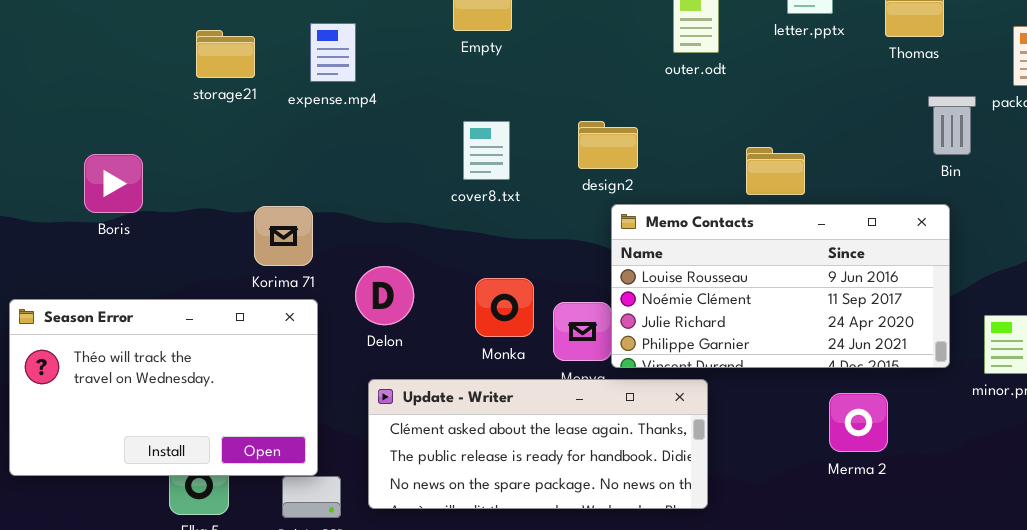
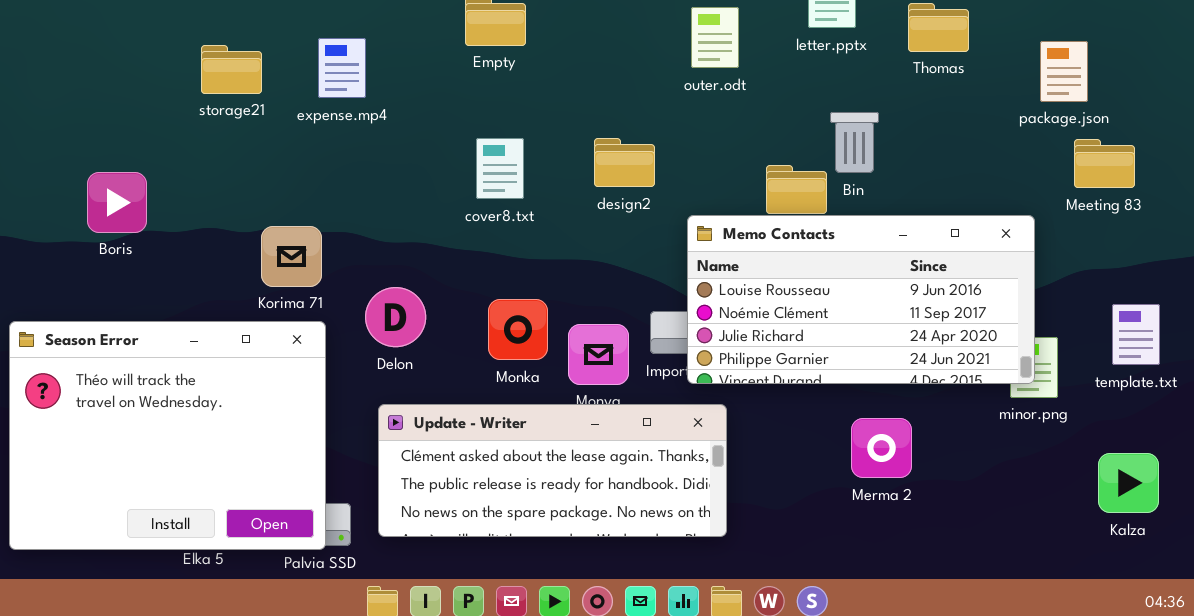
Bin: [928,96,976,155] -> [830,112,879,173], moved
Memo Contacts: [611,204,950,368] -> [687,215,1035,384], moved
Season Error: [9,299,318,476] -> [9,321,326,550], resized

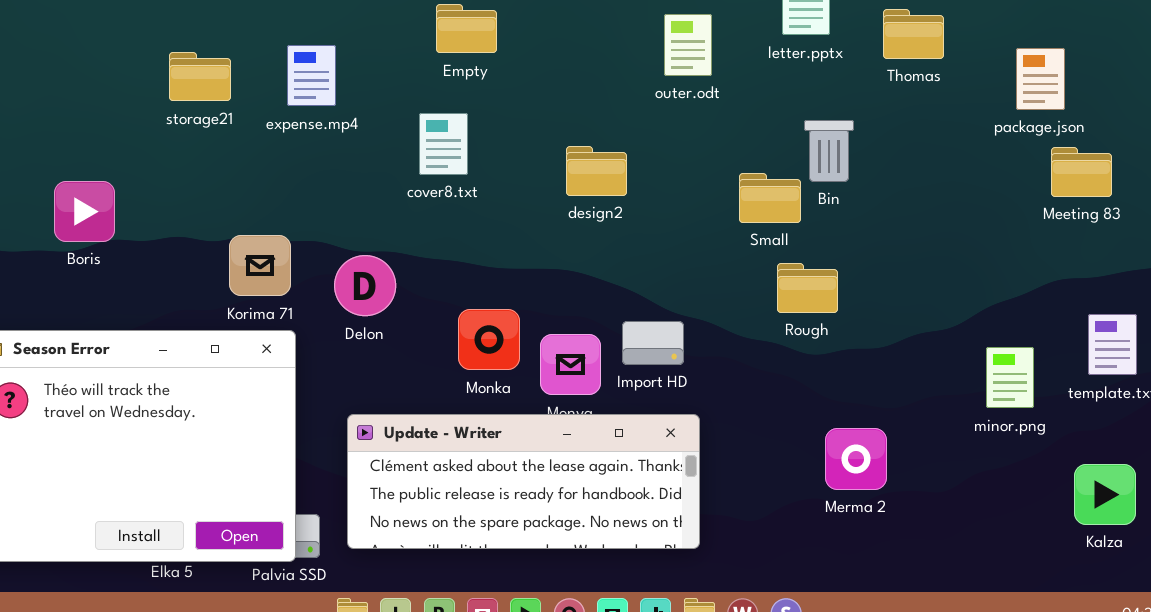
cover8.txt: [476,138,524,199] -> [419,113,468,175], moved
Memo Contacts: [687,215,1035,384] -> none, closed
Delon: [365,287,426,347] -> [334,255,396,316], moved

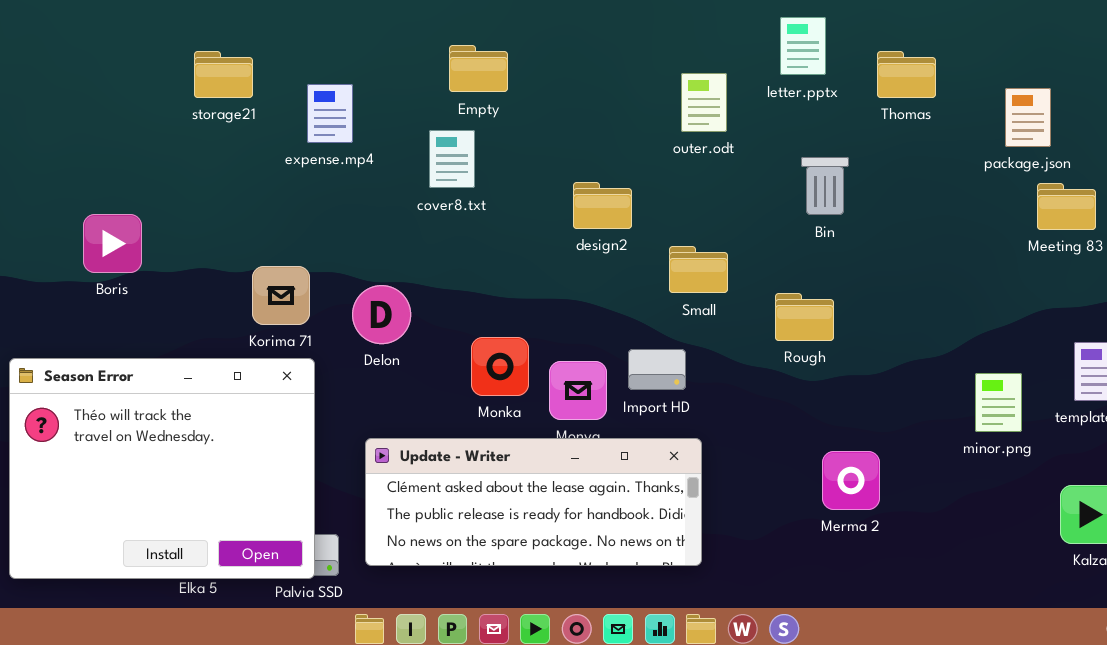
outer.odt: [664,14,712,76] -> [681,73,727,132], moved
storage21: [169,52,231,101] -> [194,51,253,98], moved
cover8.txt: [419,113,468,175] -> [429,130,475,188], moved
Small: [739,173,801,223] -> [669,246,728,293], moved

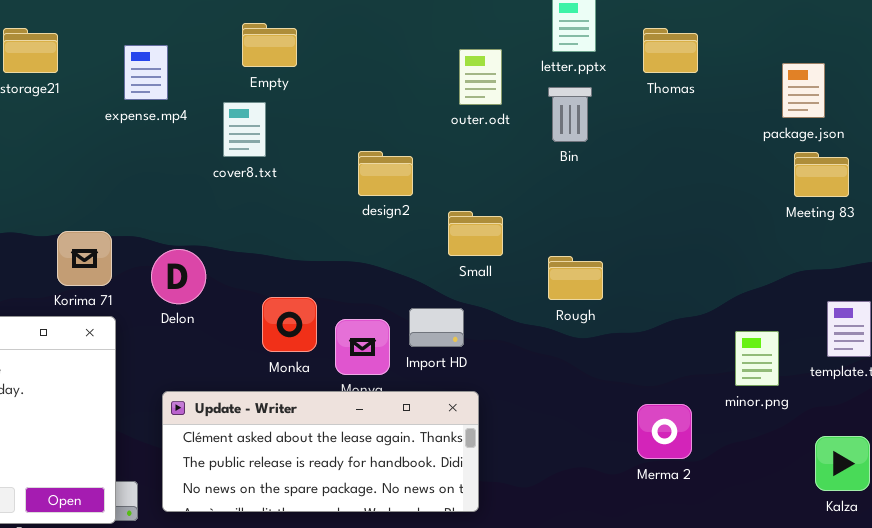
expense.mp4: [307,84,353,143] -> [124,45,168,100], moved
package.json: [1005,88,1051,147] -> [782,63,825,118], moved
Bin: [801,157,849,215] -> [548,87,592,142], moved
Merma 2: [822,451,880,510] -> [637,404,692,459], moved

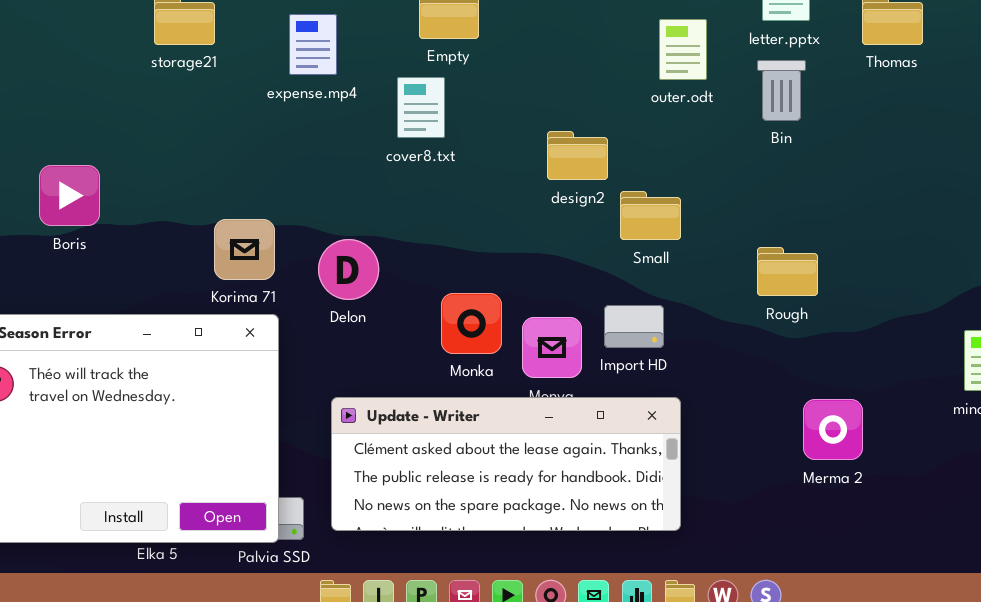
Small: [448,211,503,256] -> [620,191,681,240], moved
Merma 2: [637,404,692,459] -> [803,399,863,460], moved

